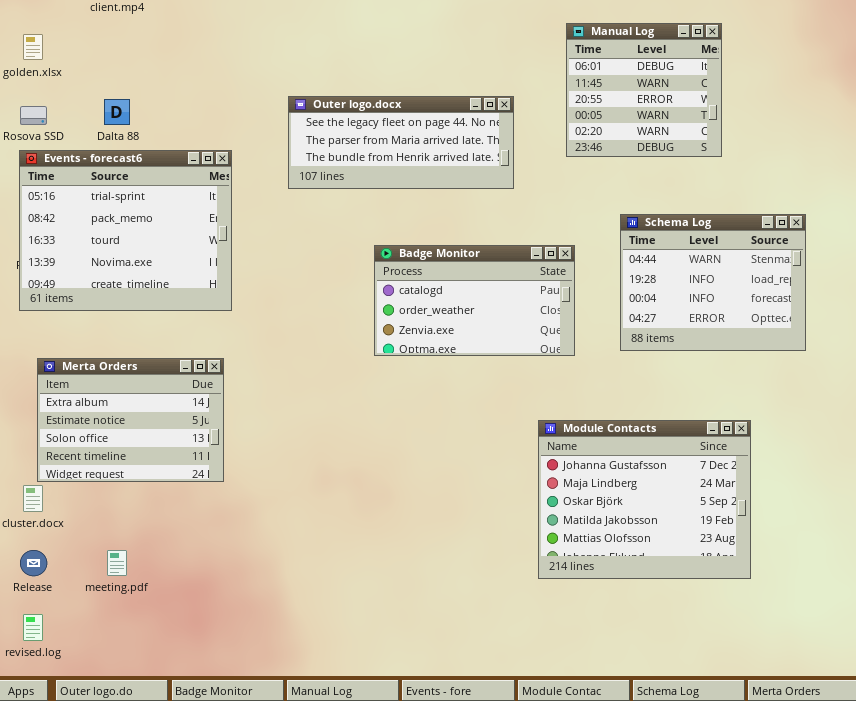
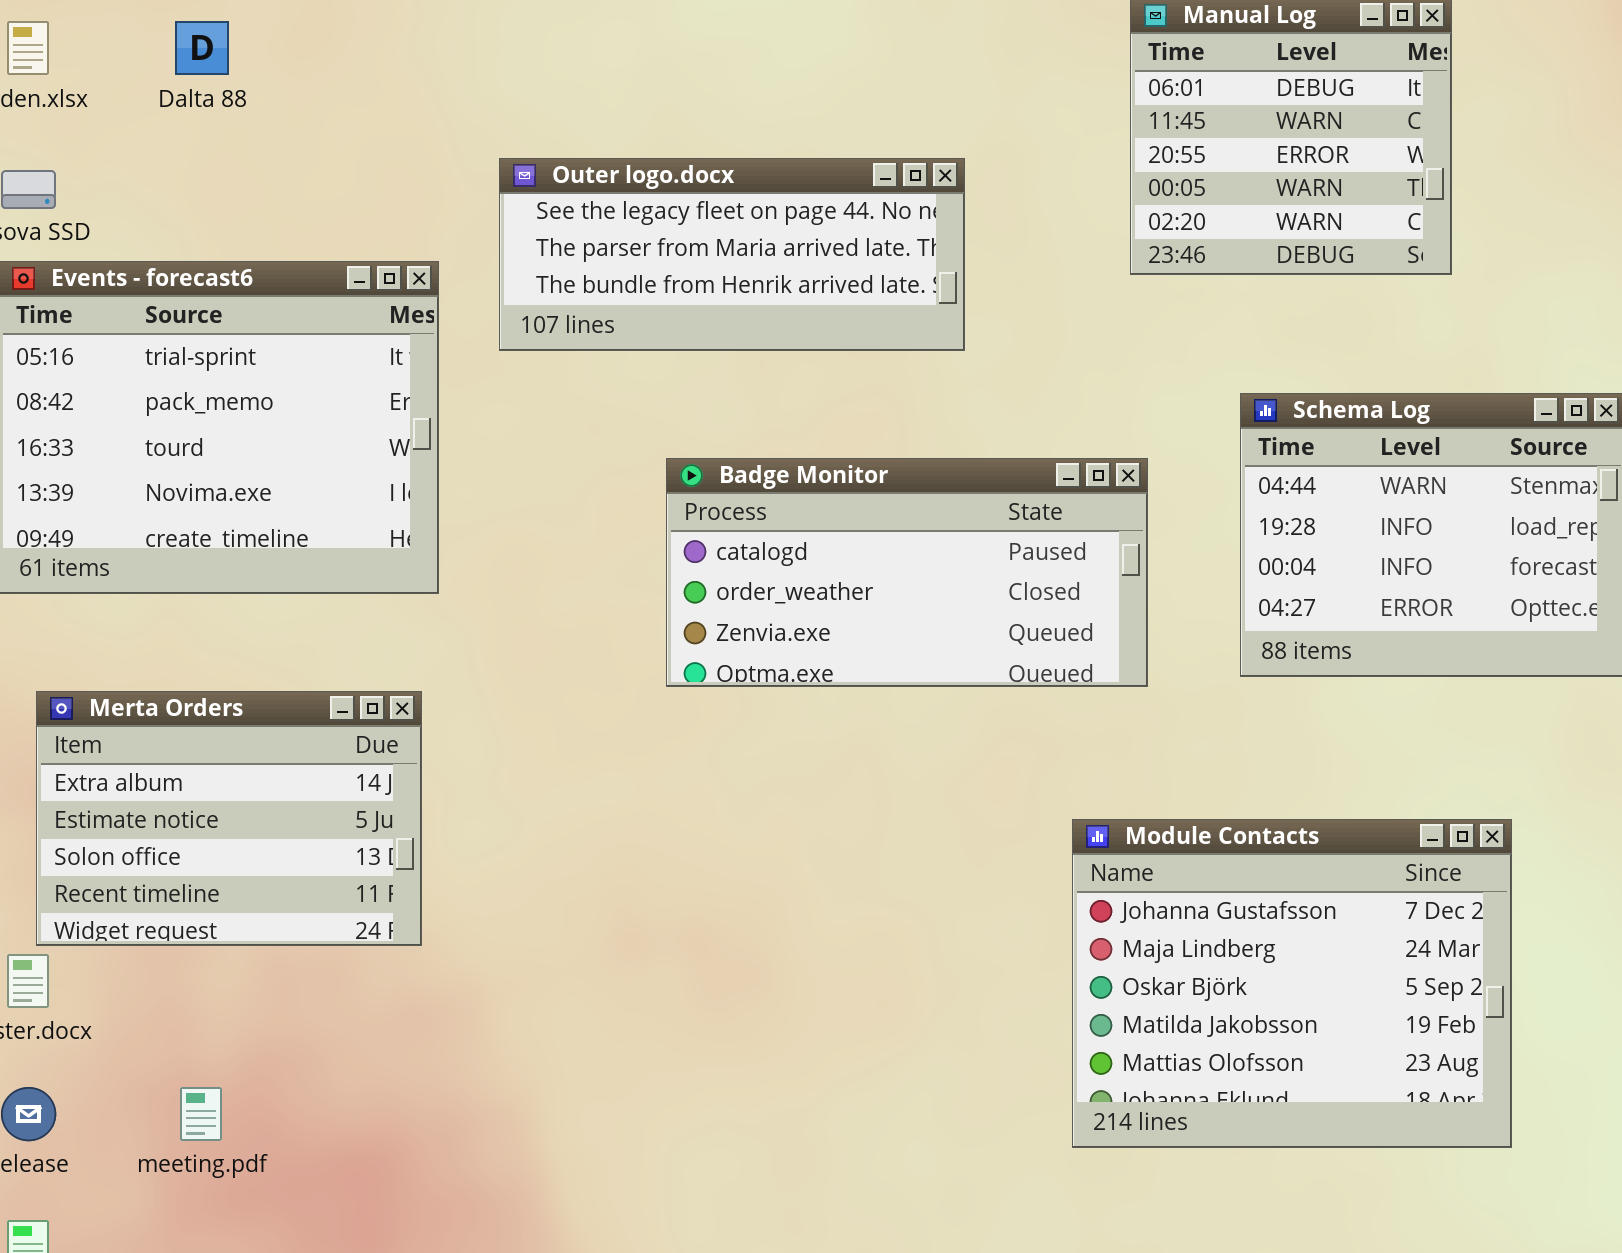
Outer logo.docx: [288,96,514,189] -> [499,158,965,351], moved
Dalta 88: [104,99,130,125] -> [175,21,229,75], moved
Badge Monitor: [374,245,575,356] -> [666,458,1148,687], resized

